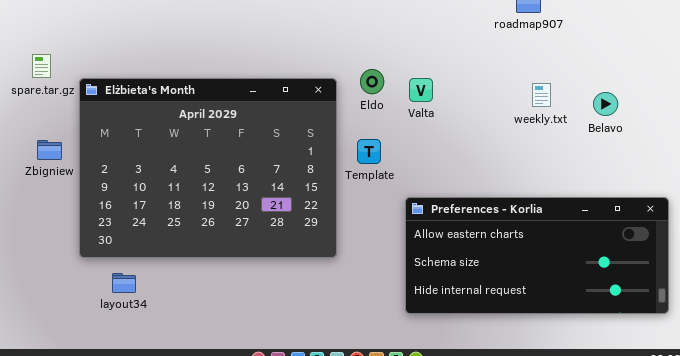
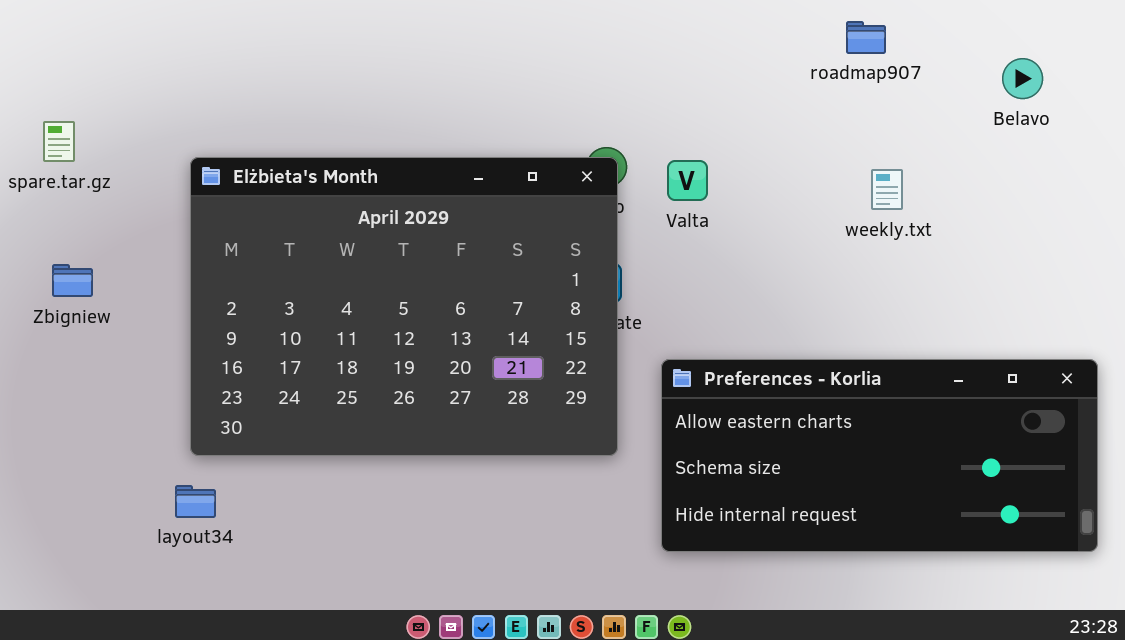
Elżbieta's Month: [79,78,337,258] -> [190,157,618,456], moved
Belavo: [593,92,618,116] -> [1002,58,1043,99], moved

